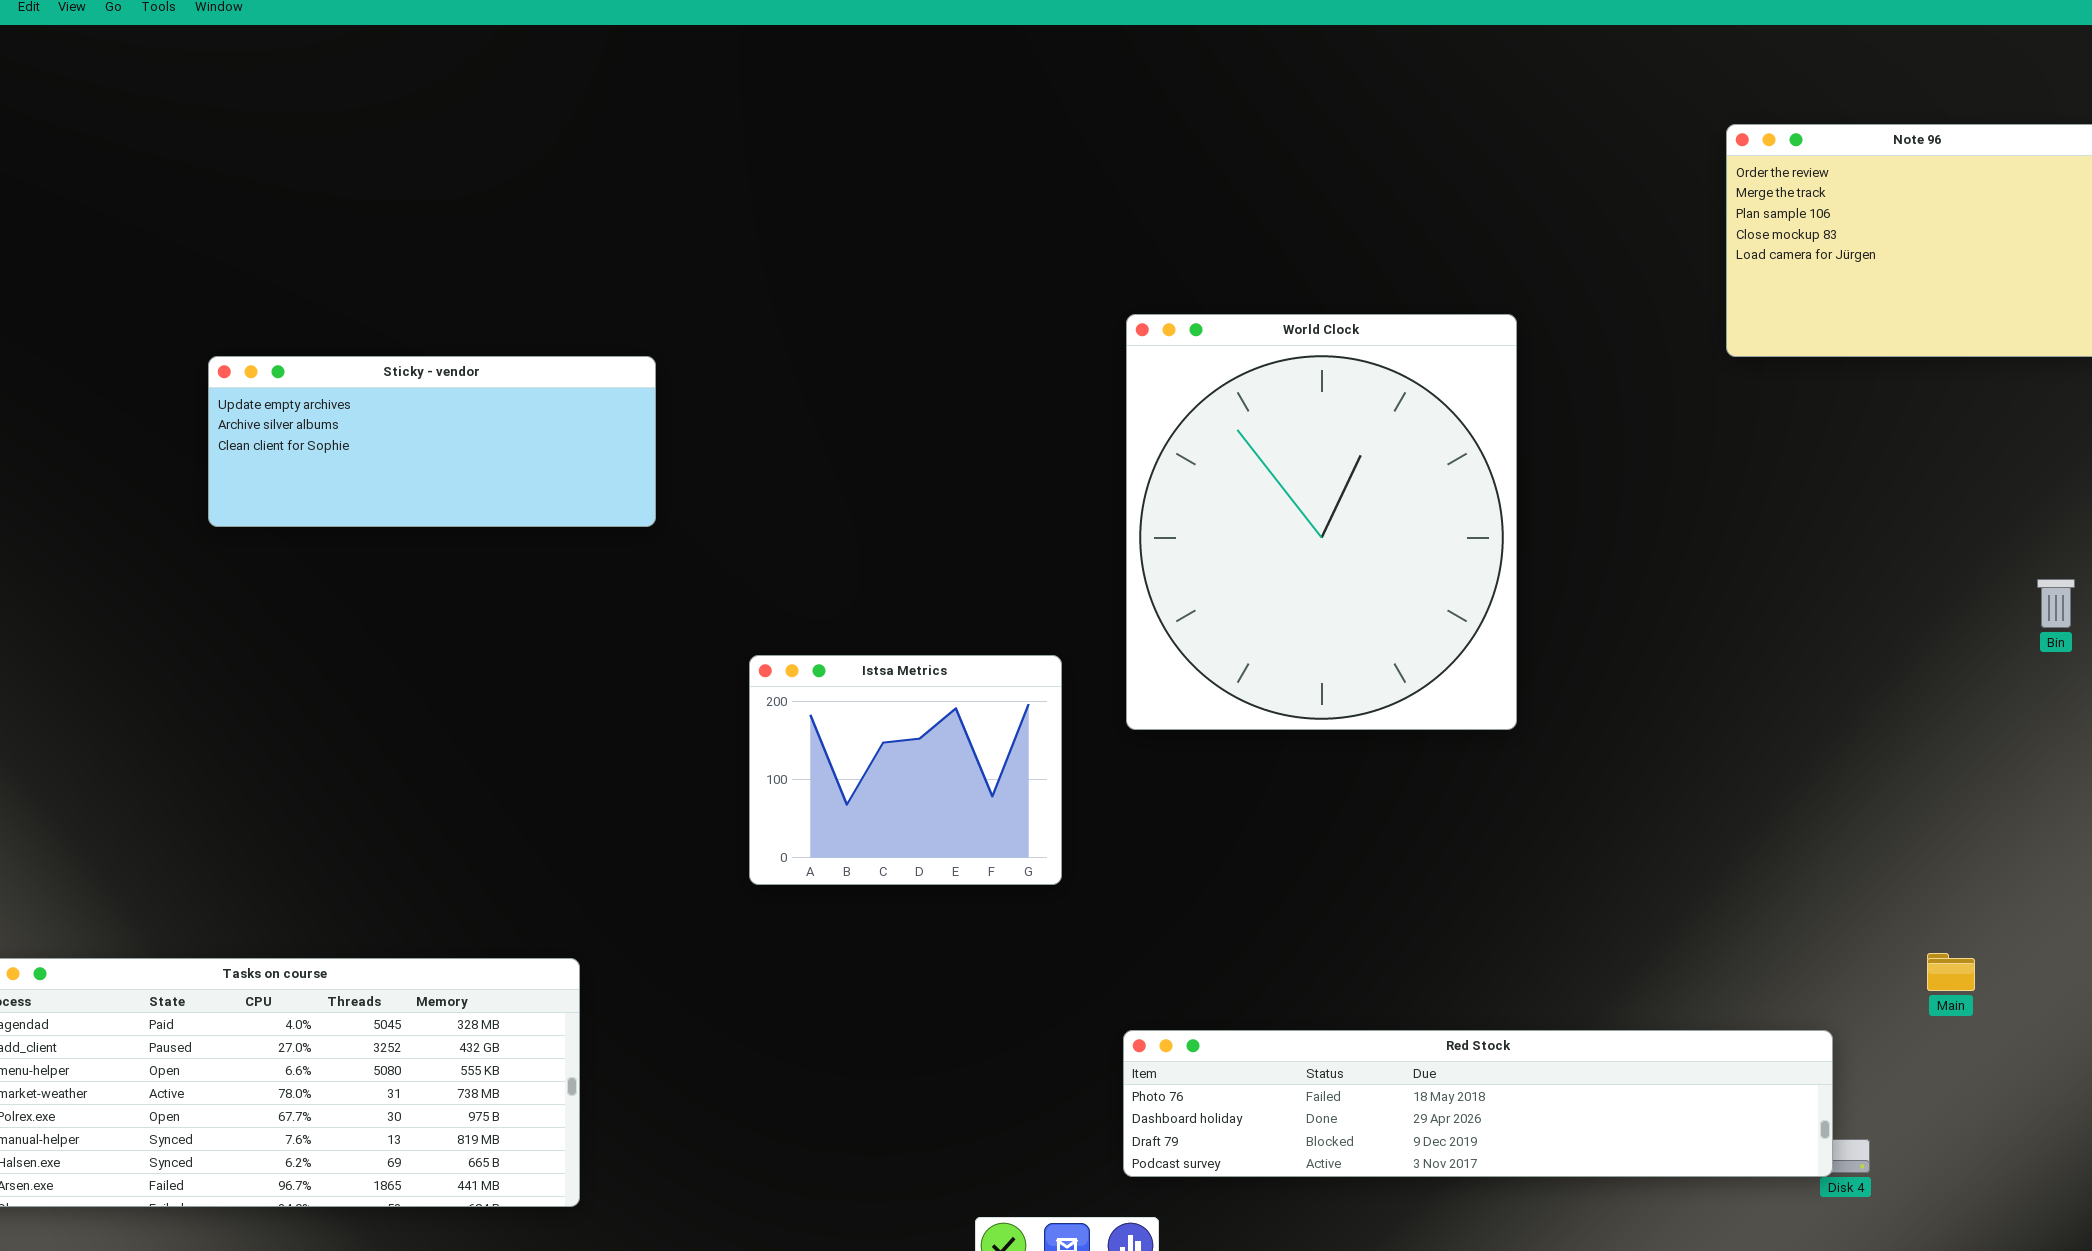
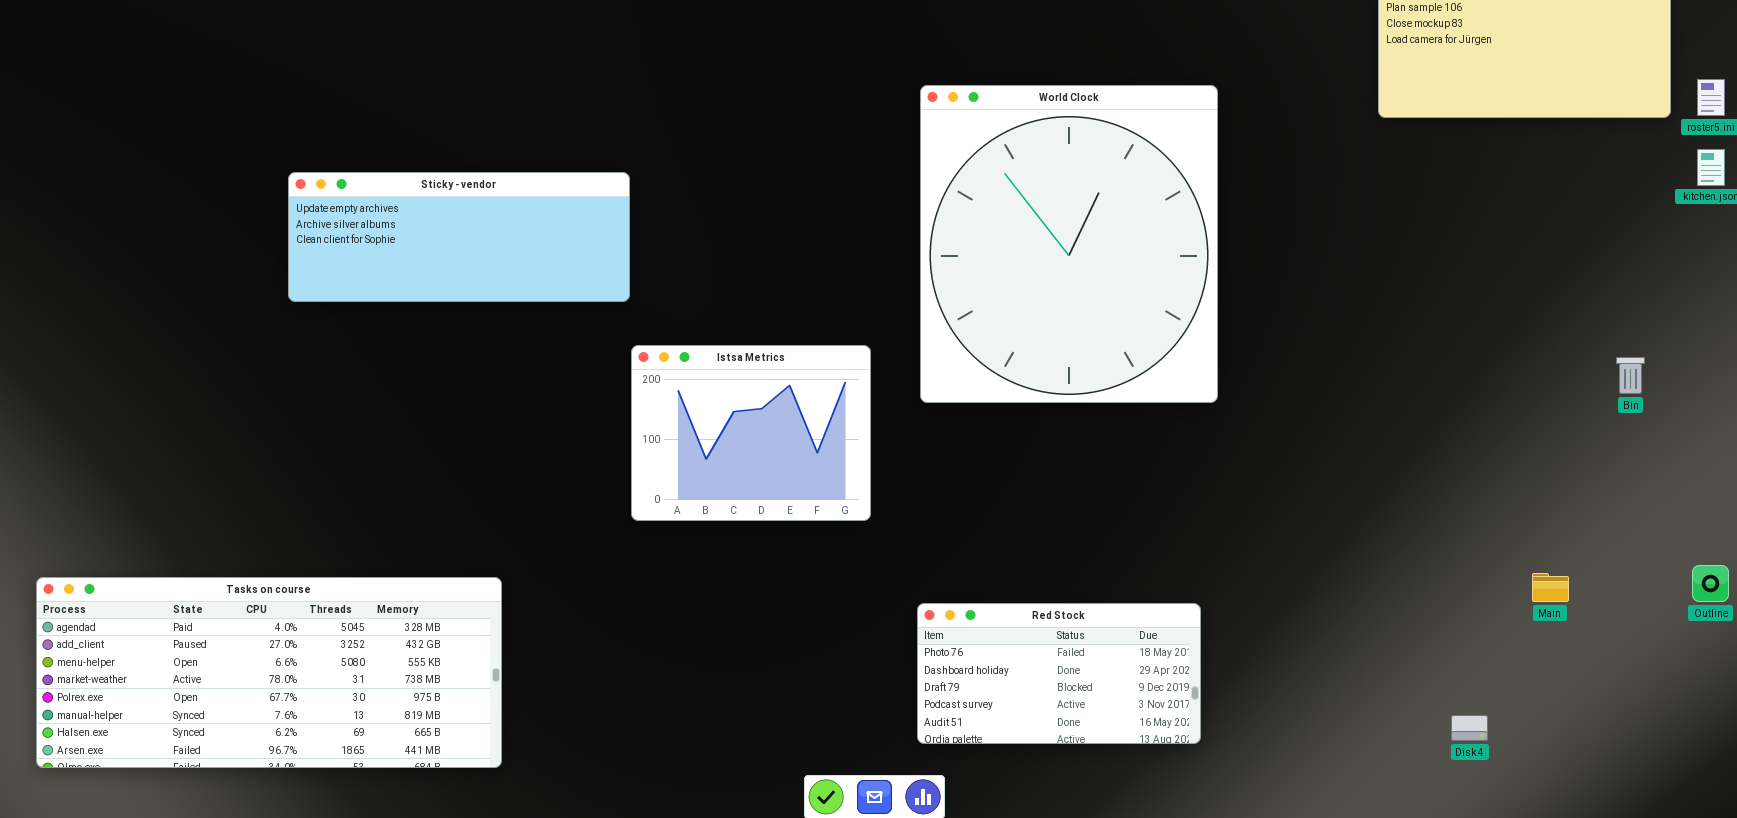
Sticky - vendor: [208,356,656,527] -> [288,172,630,302], moved
Bin: [2037,579,2075,628] -> [1616,357,1645,394], moved
Red Stock: [1123,1030,1833,1177] -> [917,603,1201,744], resized

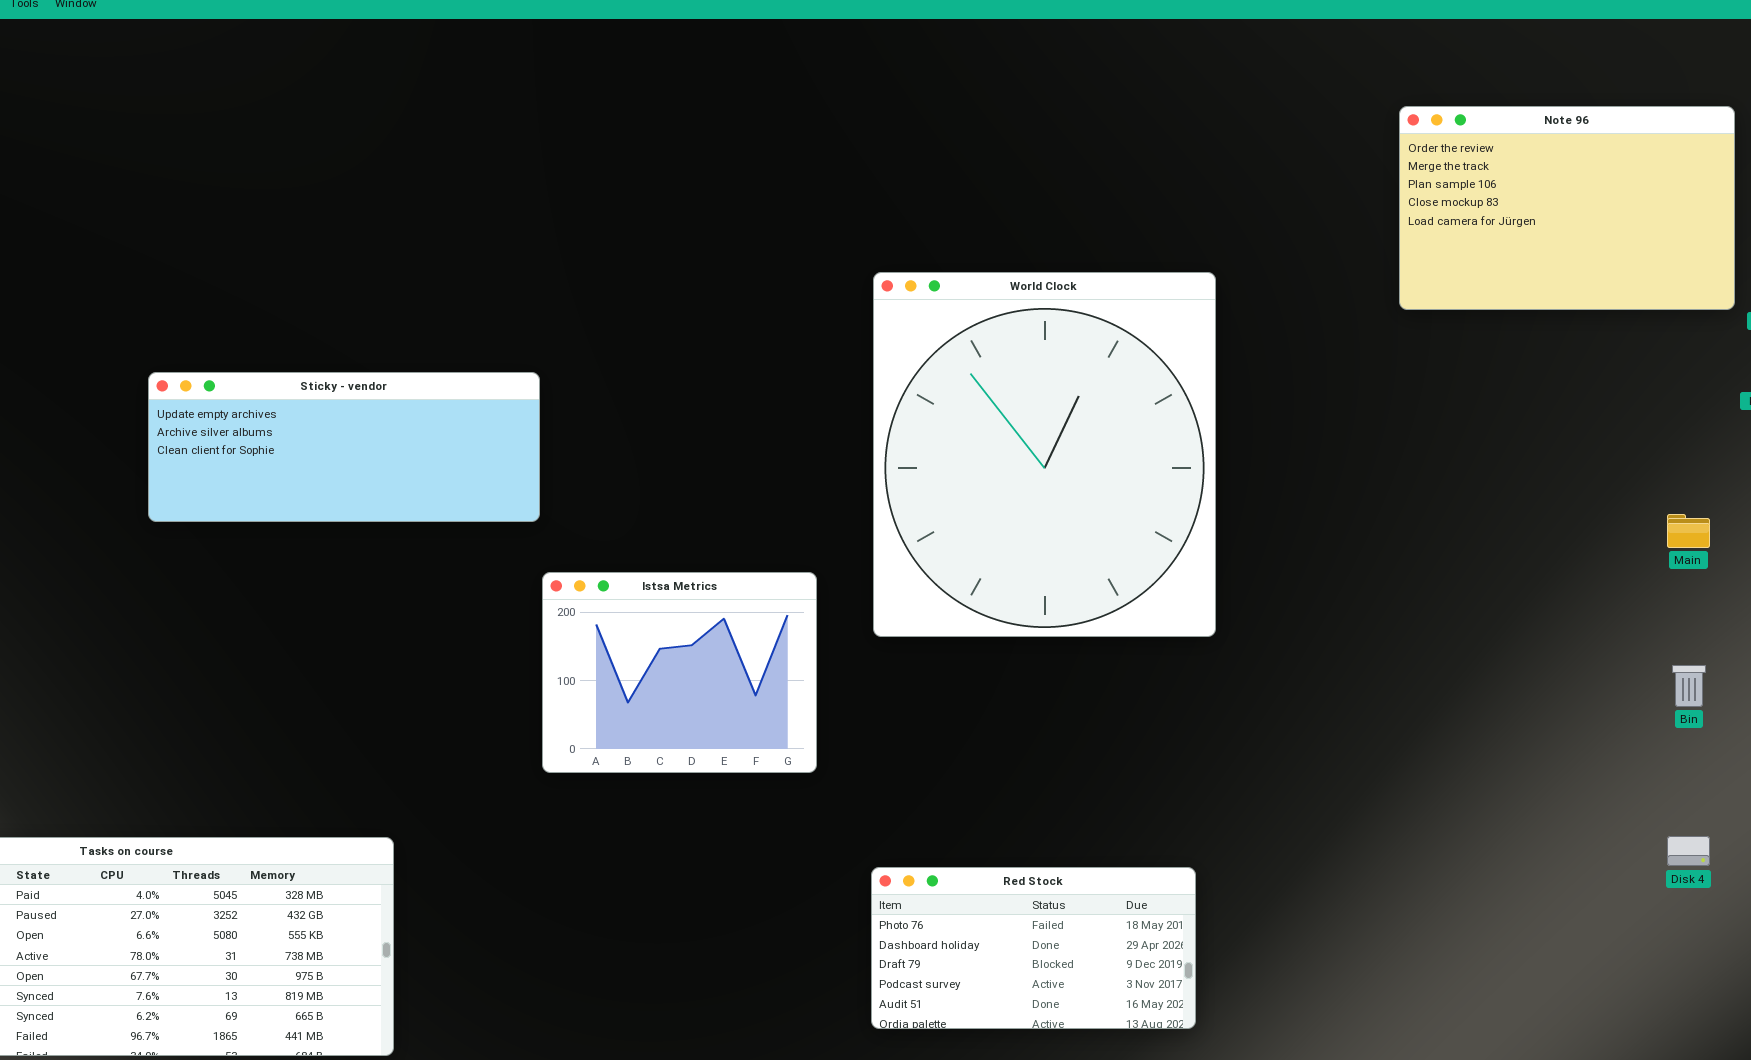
Bin: [1616,357,1645,394] -> [1672,665,1706,707], moved
Main: [1532,573,1569,602] -> [1667,514,1710,548], moved
Disk 4: [1451,715,1488,741] -> [1667,836,1710,866], moved

